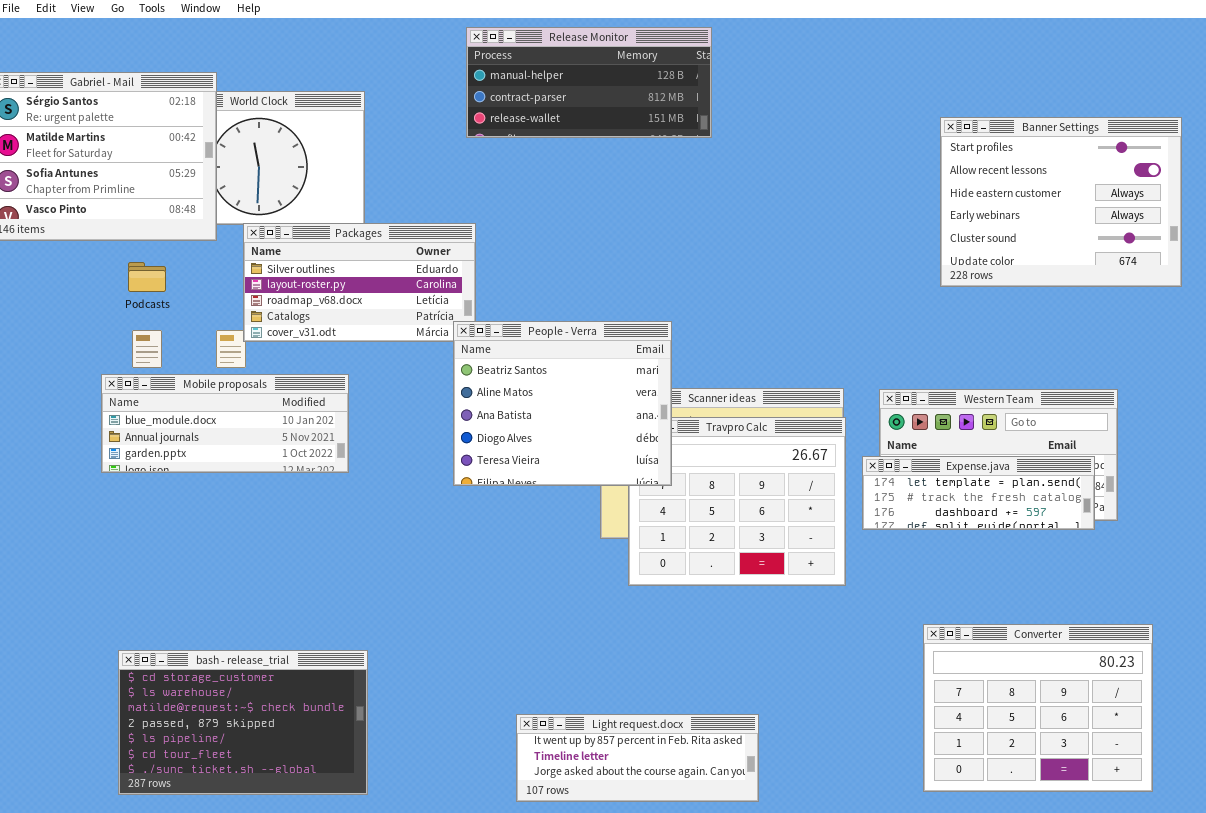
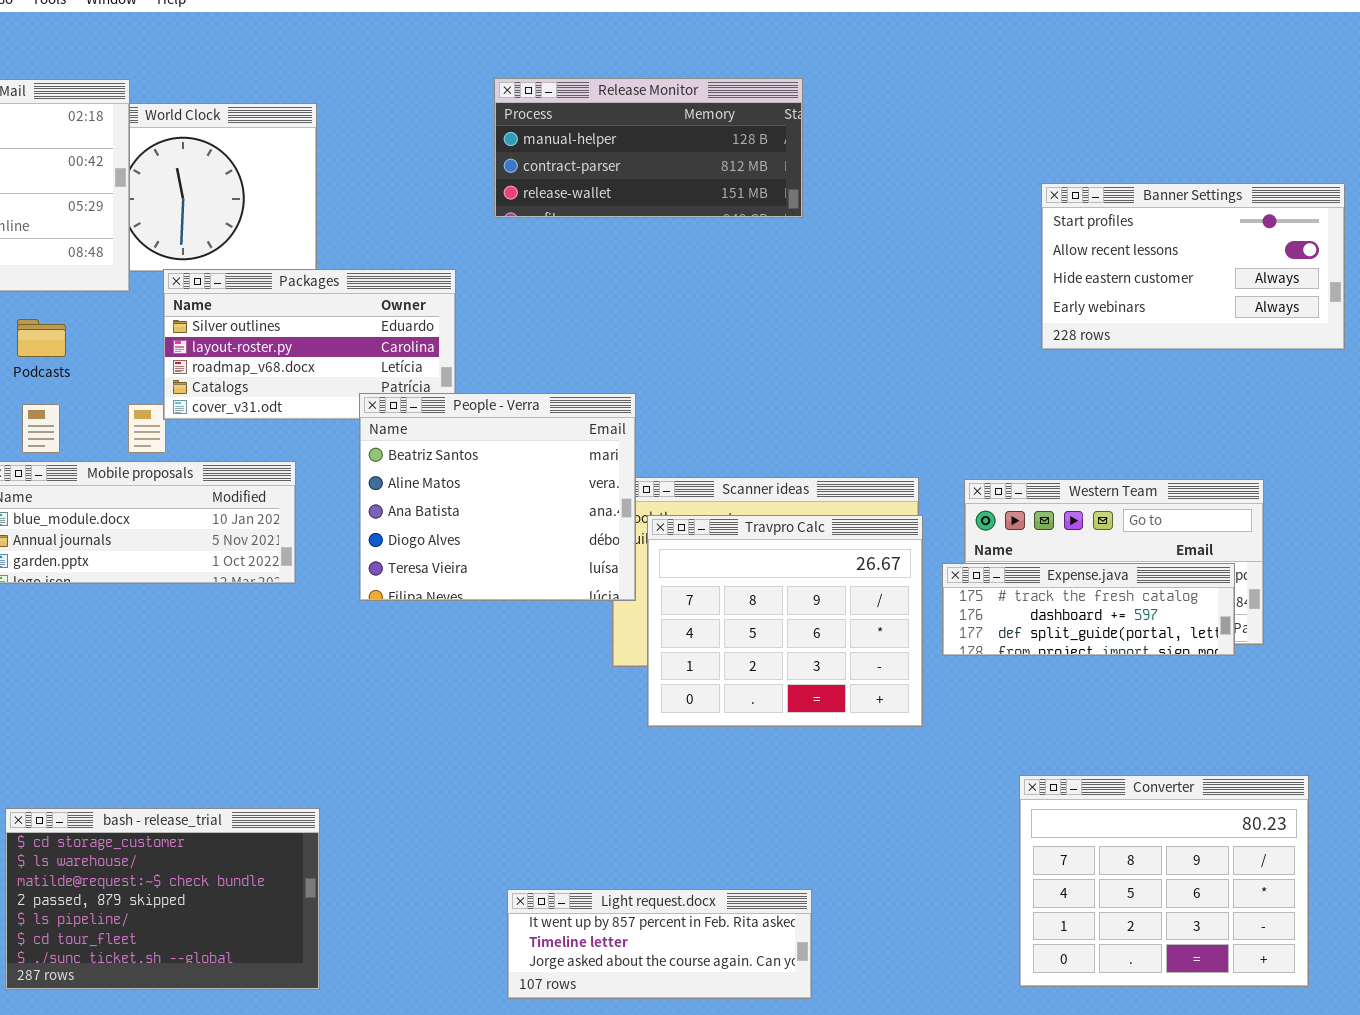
Release Monitor: [466,27,712,138] -> [494,78,803,218], moved
Banner Settings: [940,117,1182,287] -> [1041,183,1345,350], resized
People - Verra: [453,321,672,486] -> [359,393,636,601], moved
Expense.java: [862,456,1095,530] -> [942,563,1235,656], scrolled down 1 row

